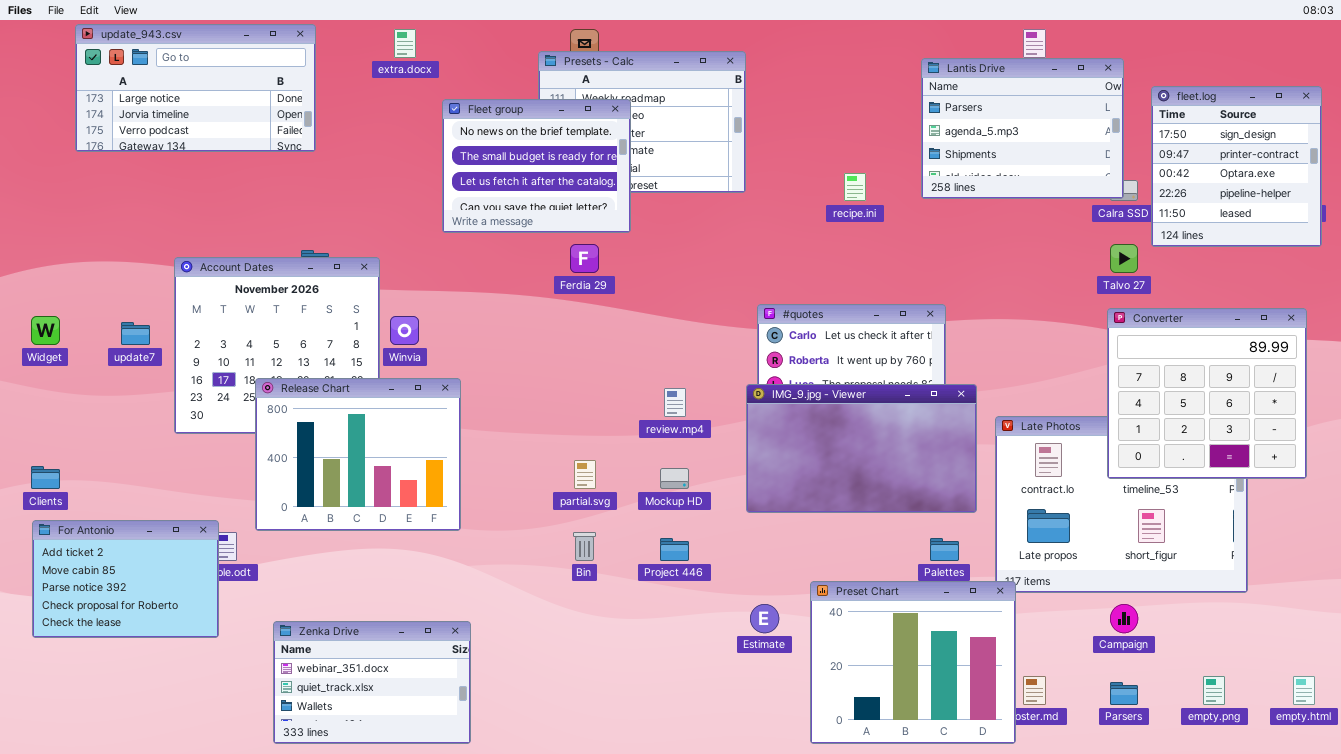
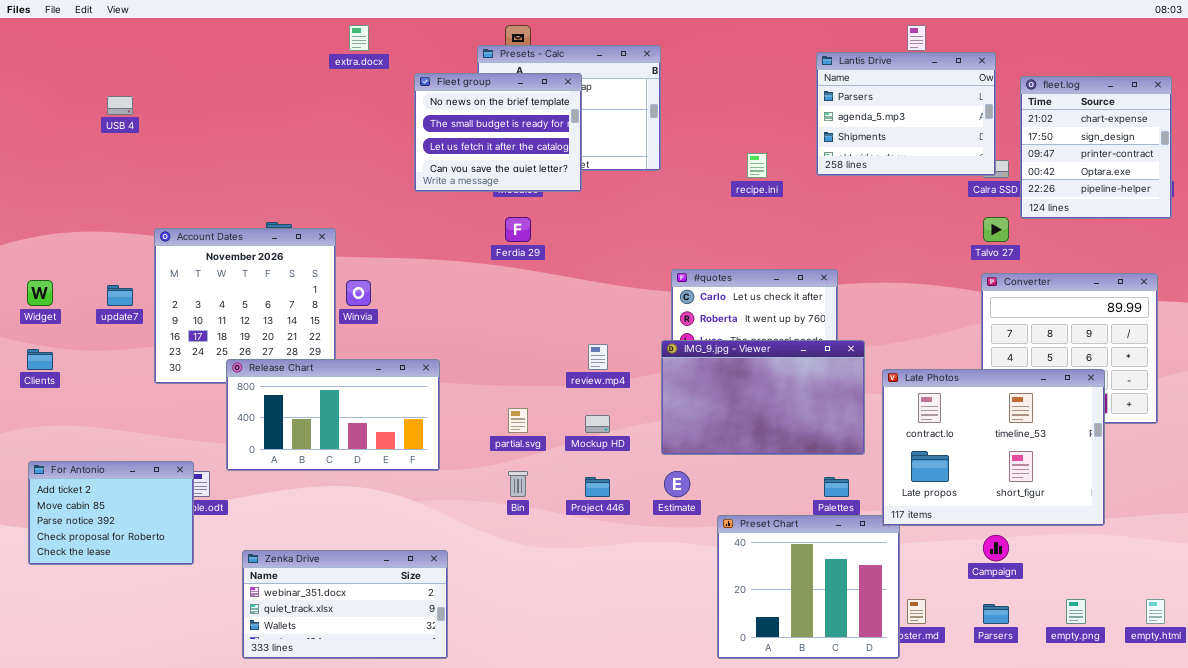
update_943.csv: [75,24,316,152] -> none, closed
fleet.log: [1151,86,1322,247] -> [1020,76,1172,219], scrolled up 1 row
Fleet group: [442,99,631,233] -> [414,73,582,192], moved
Release Chart: [255,378,461,531] -> [226,359,440,471], resized
Late Photos: [995,416,1248,593] -> [882,369,1105,526], raised
Clients: [31,466,60,489] -> [27,349,53,370], moved
Estimate: [750,604,779,633] -> [664,471,690,497], moved
Zenka Drive: [273,621,471,744] -> [242,550,448,659], resized

